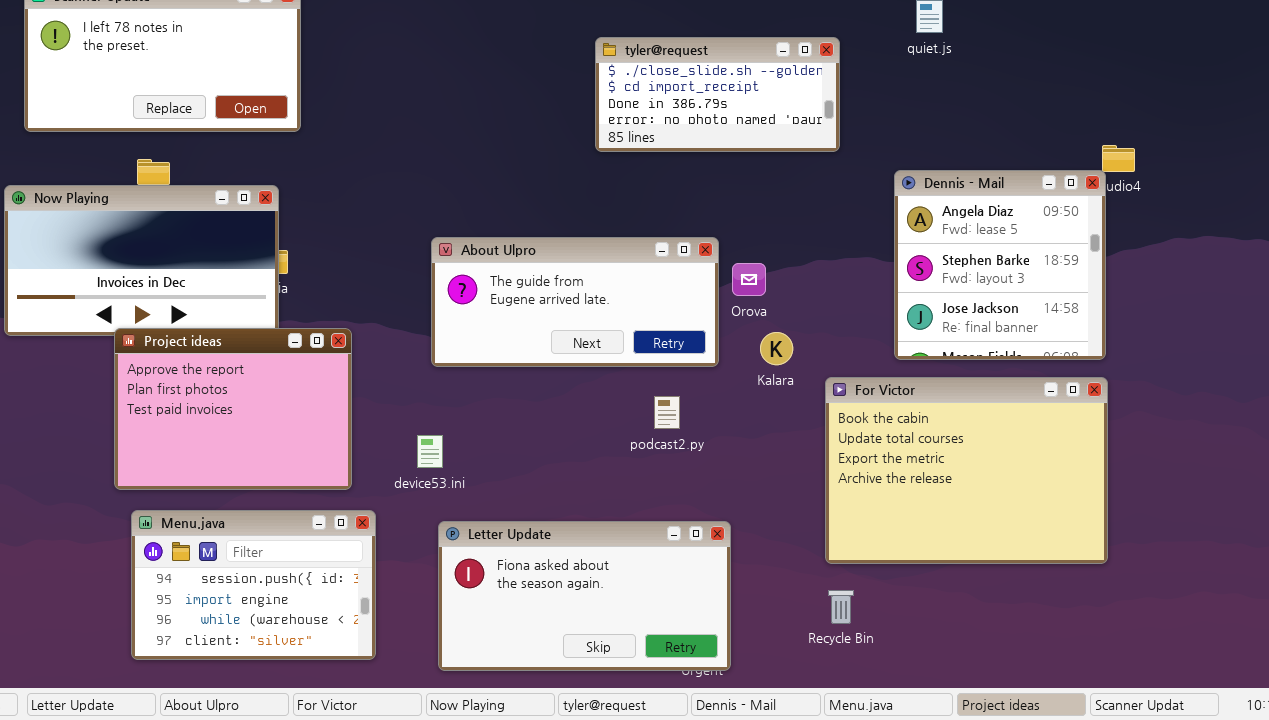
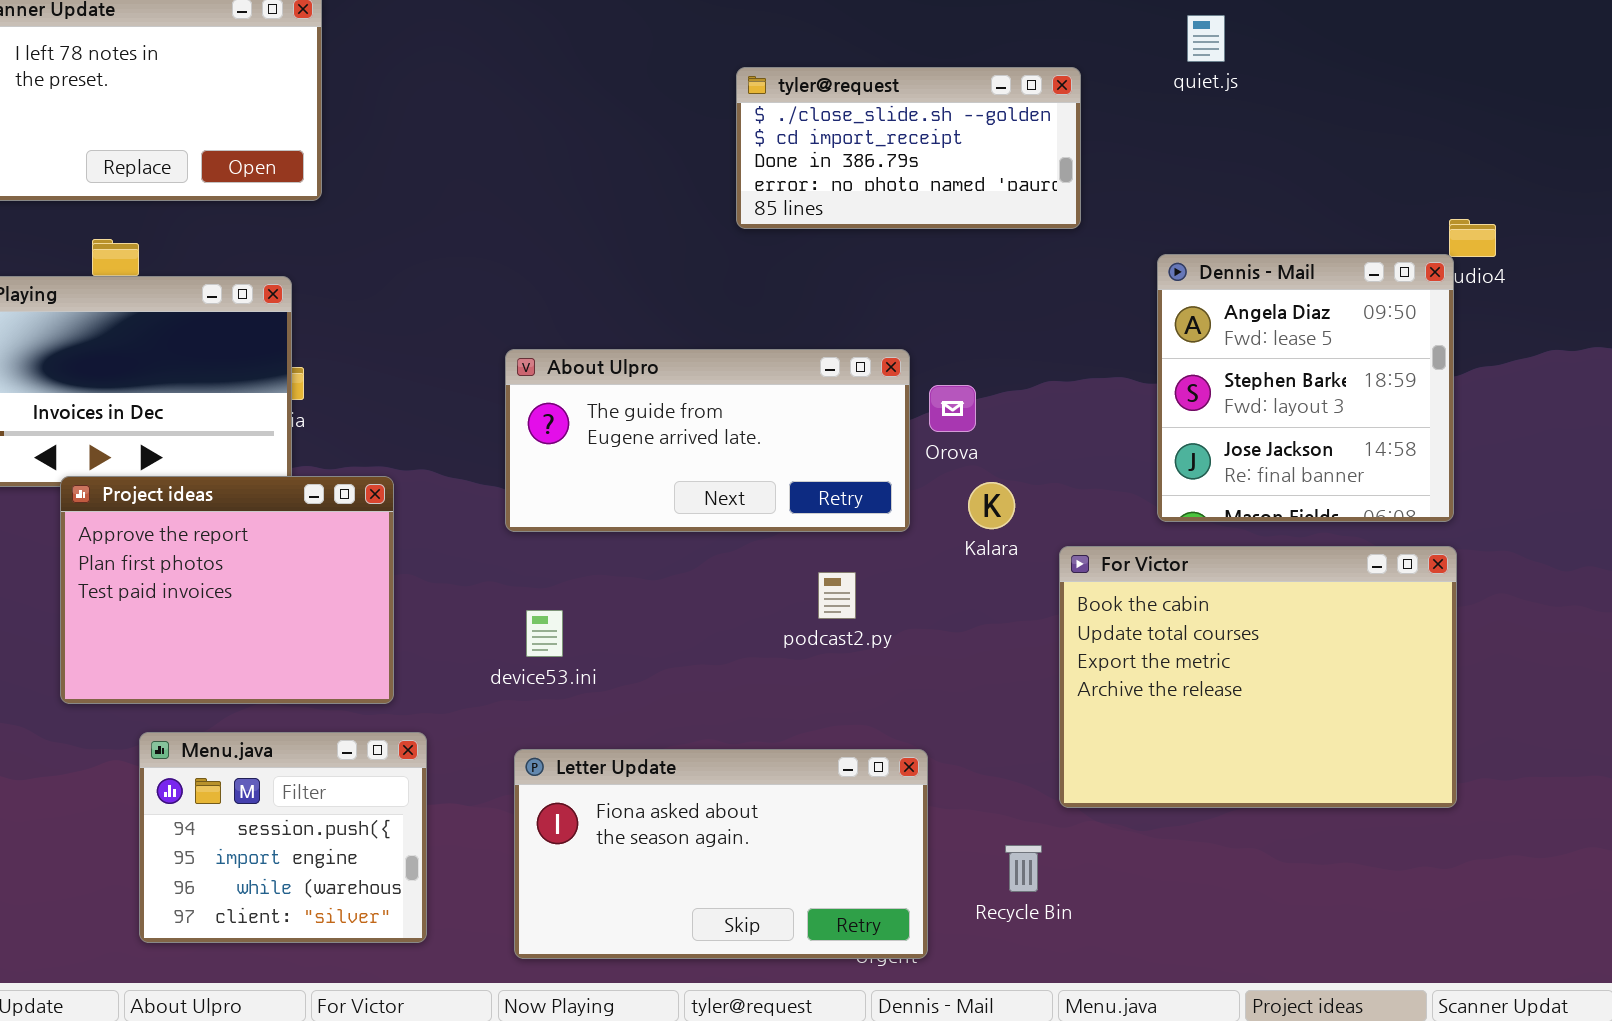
device53.ini: [417,435,443,468] -> [526,610,563,657], moved
Menu.java: [131,510,376,660] -> [139,732,427,943], resized
Recycle Bin: [828,590,854,624] -> [1005,845,1042,892], moved

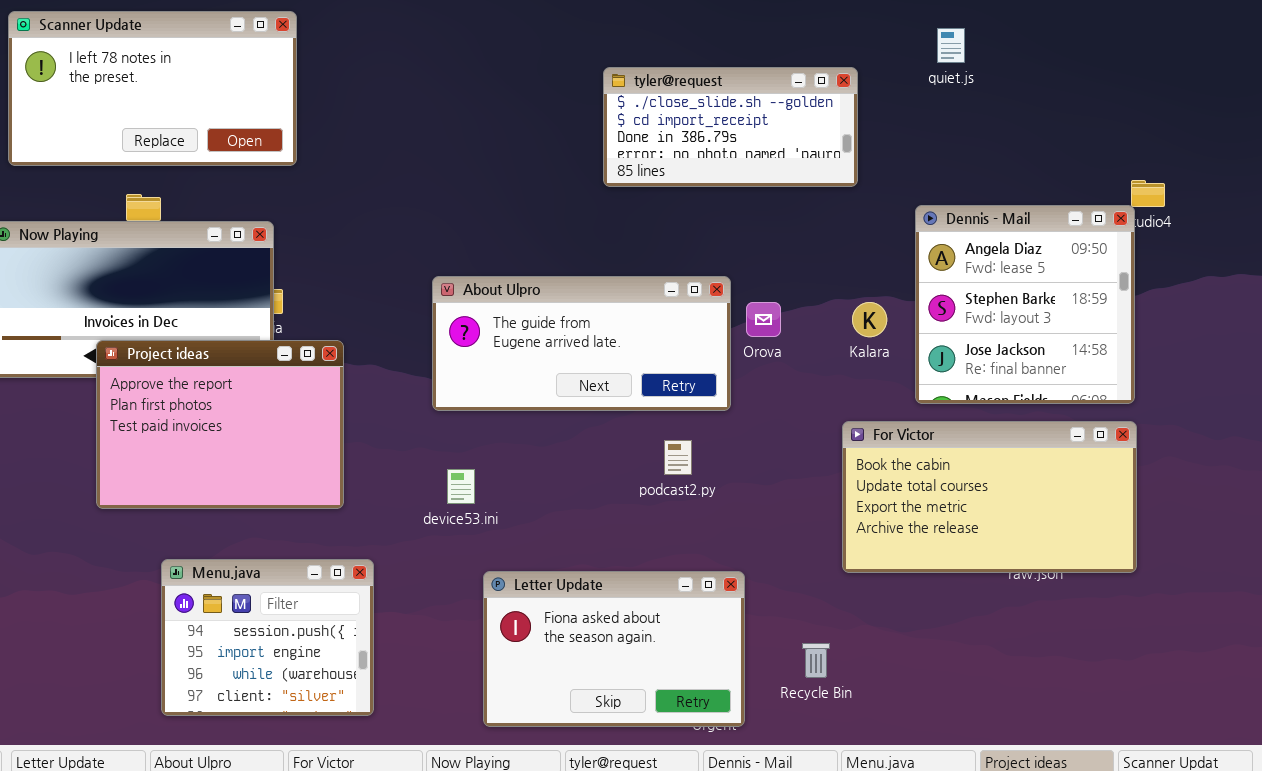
Project ideas: [60,476,394,704] -> [96,340,344,509], moved
Kalara: [968,482,1015,529] -> [852,302,887,337], moved
For Victor: [1059,546,1457,808] -> [842,421,1137,573], resized
Letter Update: [514,749,928,959] -> [483,571,745,727], resized

